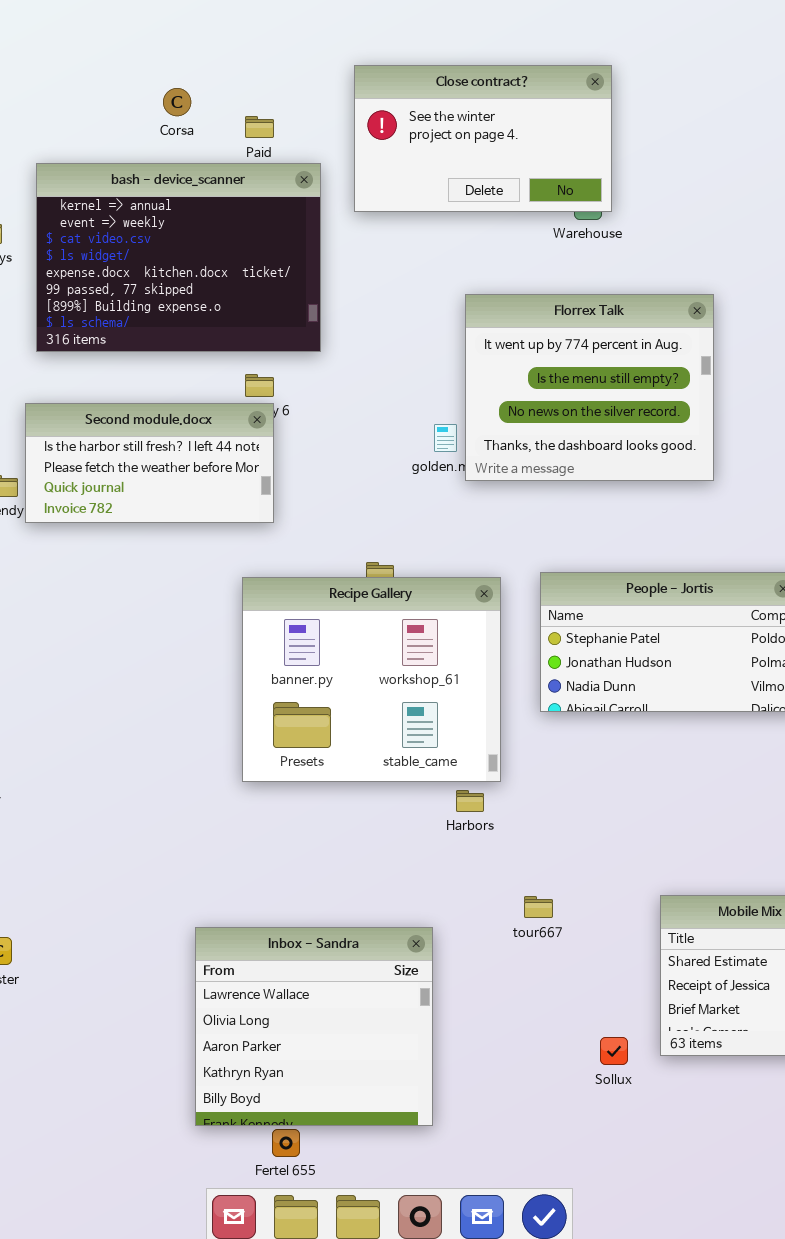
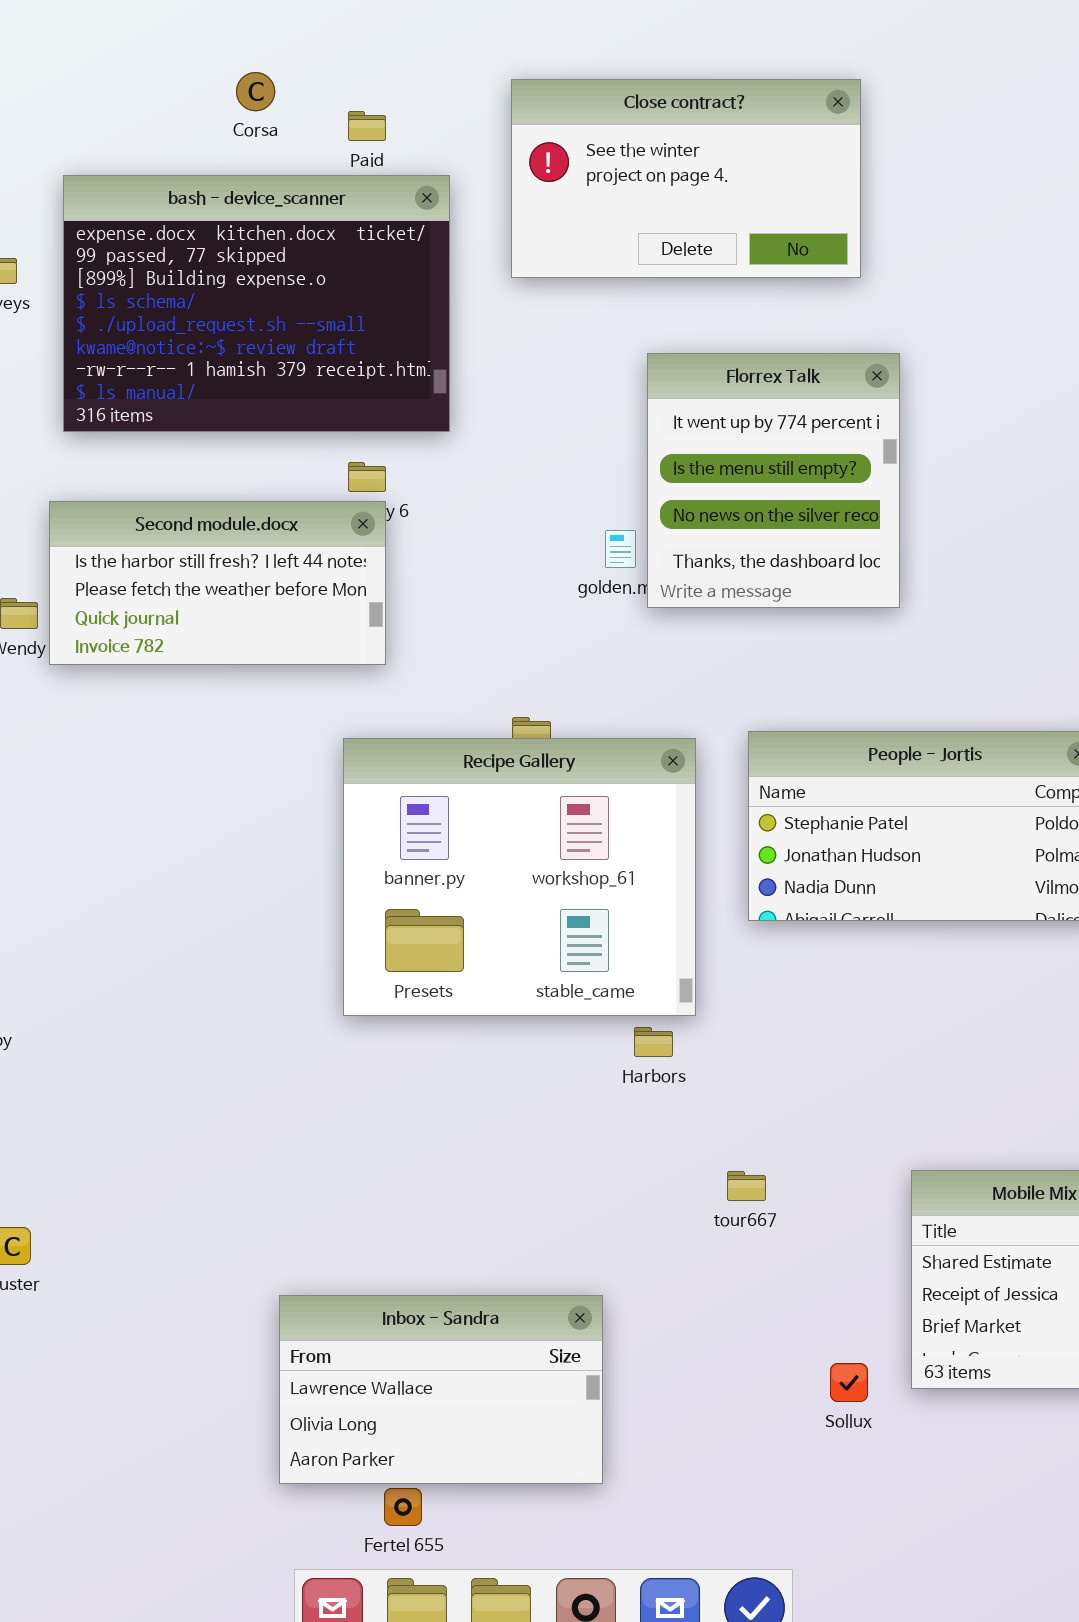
Close contract?: [354,65,612,212] -> [511,79,861,278], moved
bash - device_scanner: [36,163,321,352] -> [63,175,450,432], scrolled down 4 rows
Florrex Talk: [465,294,714,481] -> [647,353,900,608], resized
Inbox - Sandra: [195,927,433,1126] -> [279,1295,603,1484], resized

